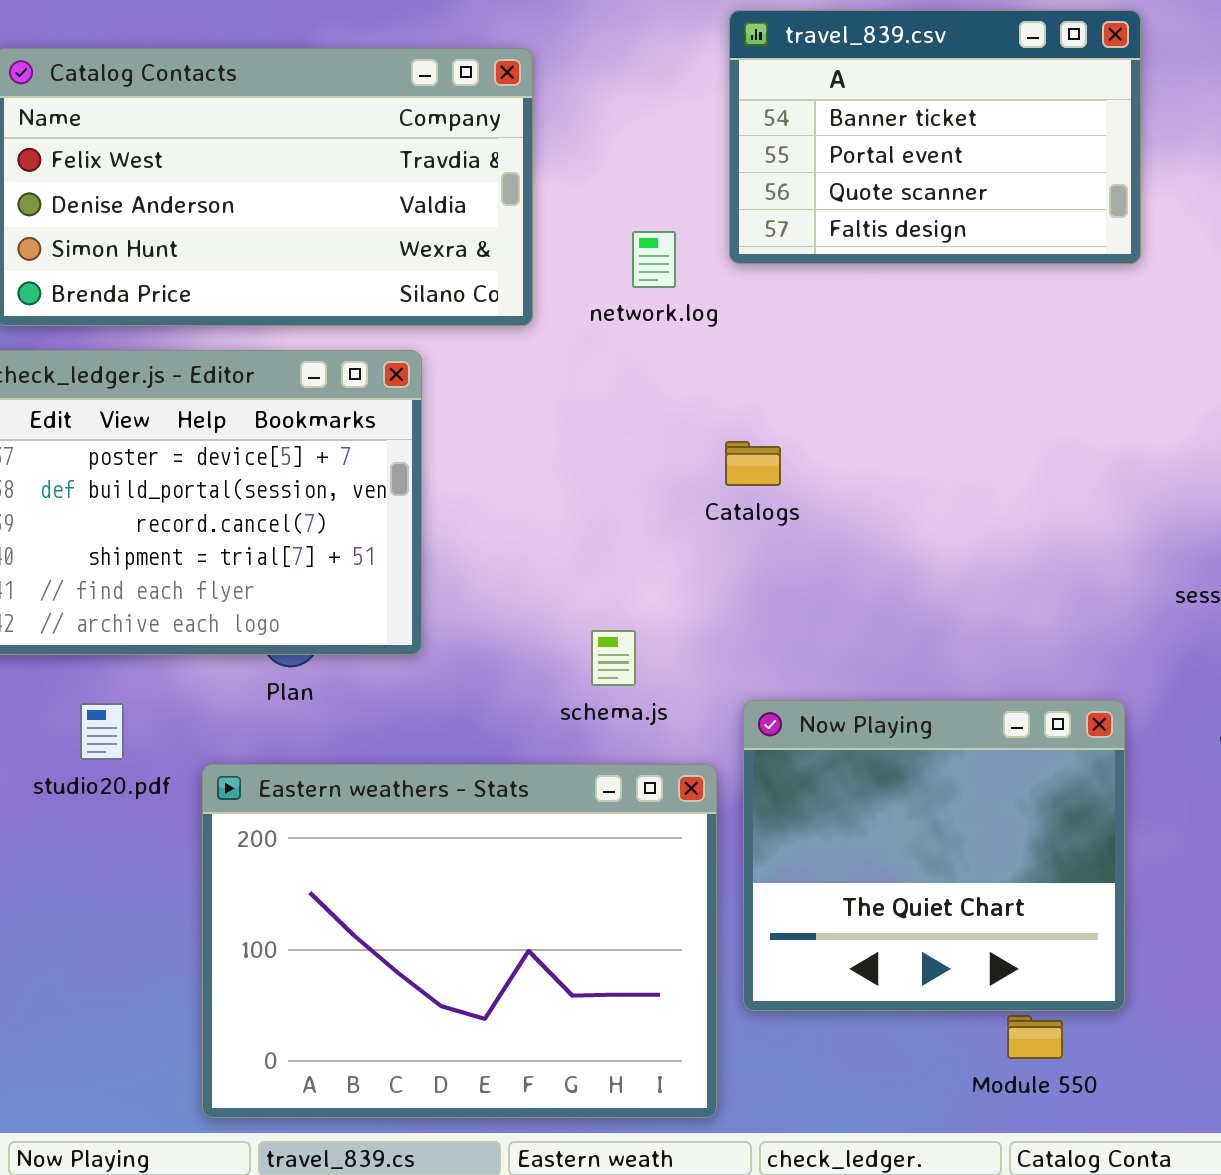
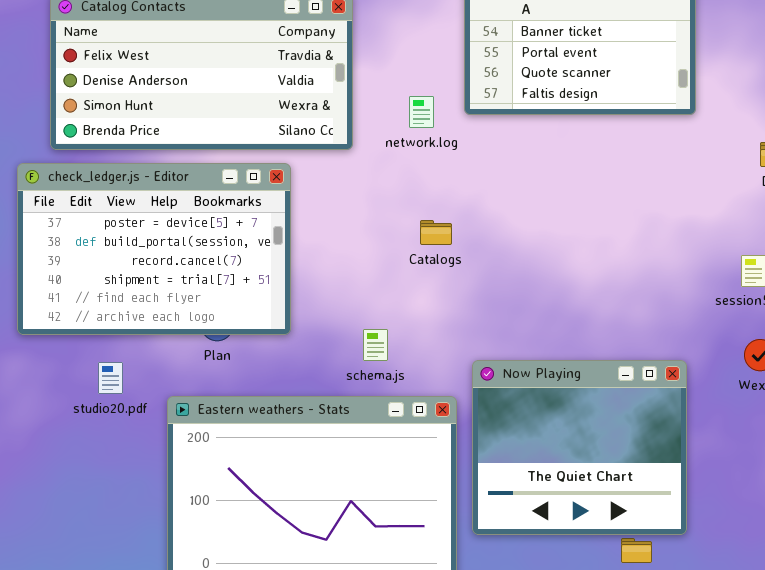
Catalogs: [725,441,781,486] -> [420,220,452,245], moved
schema.js: [591,630,636,686] -> [363,329,388,361], moved

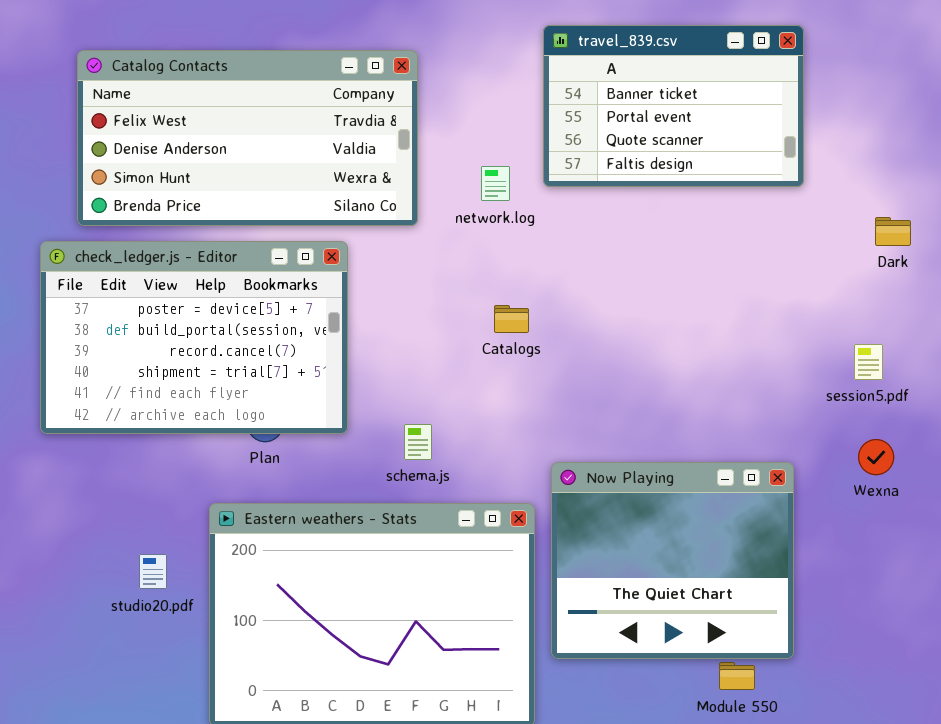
schema.js: [363,329,388,361] -> [404,424,432,460], moved
studio20.pdf: [98,362,123,394] -> [139,554,167,589], moved

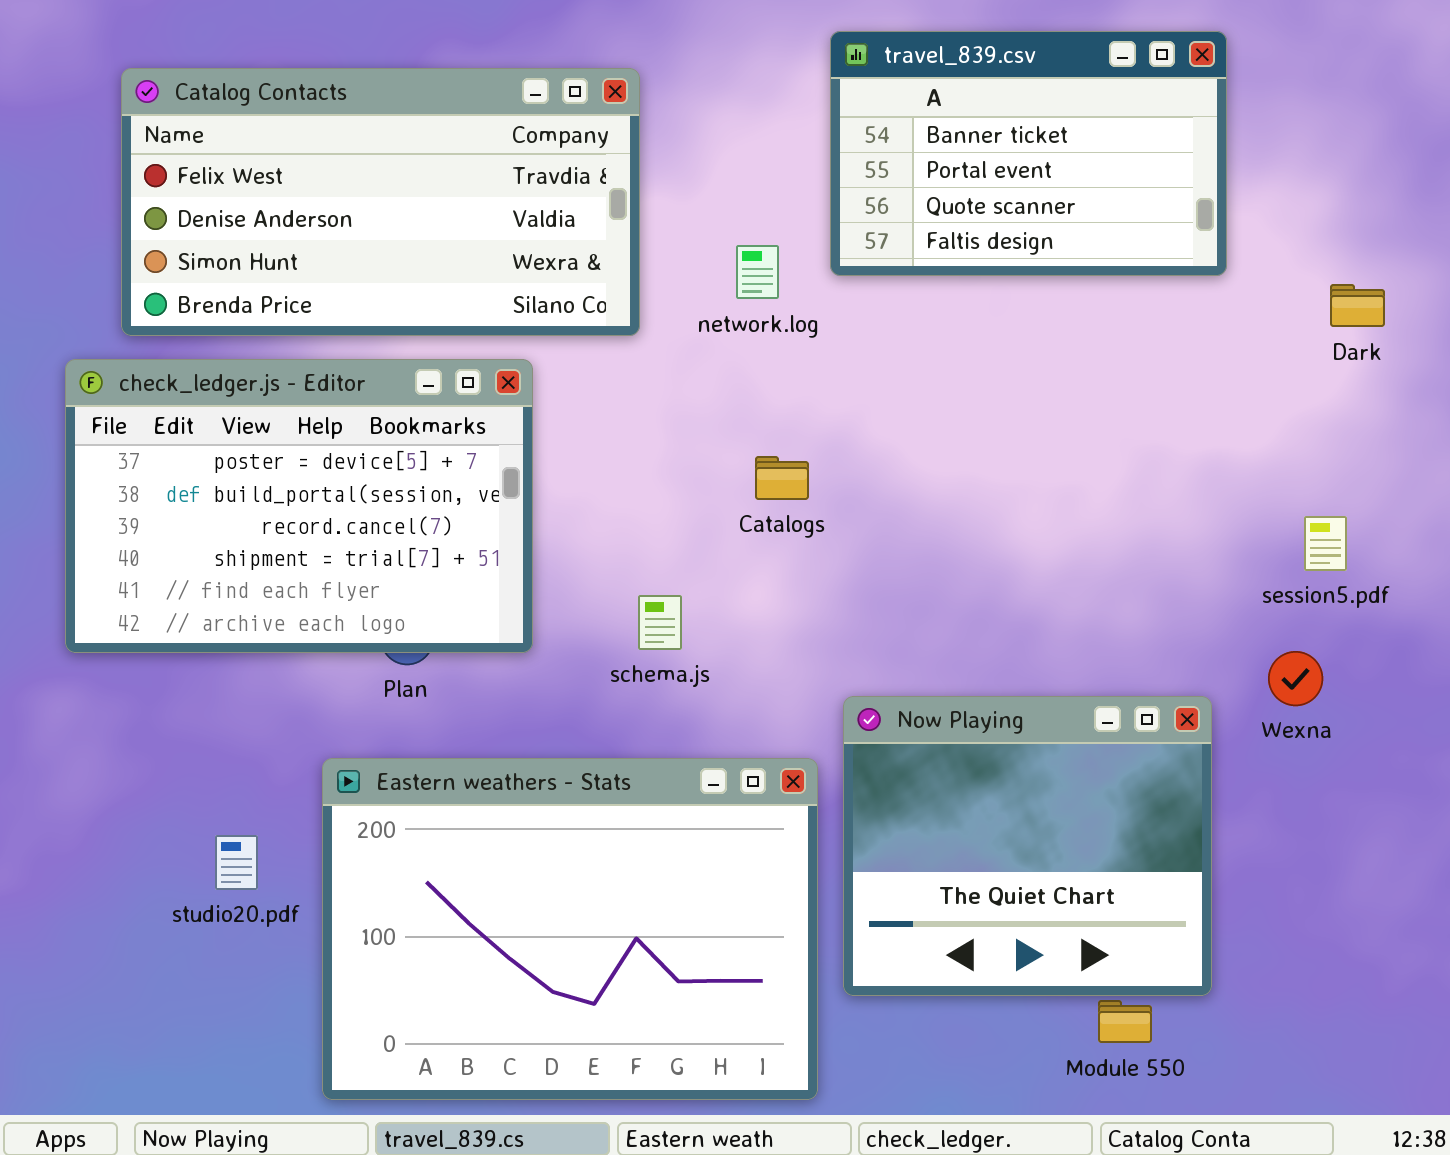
Dark: [875,217,911,246] -> [1330,284,1385,327], moved
schema.js: [404,424,432,460] -> [638,595,682,650], moved
Wexna: [858,439,894,475] -> [1268,651,1323,706], moved

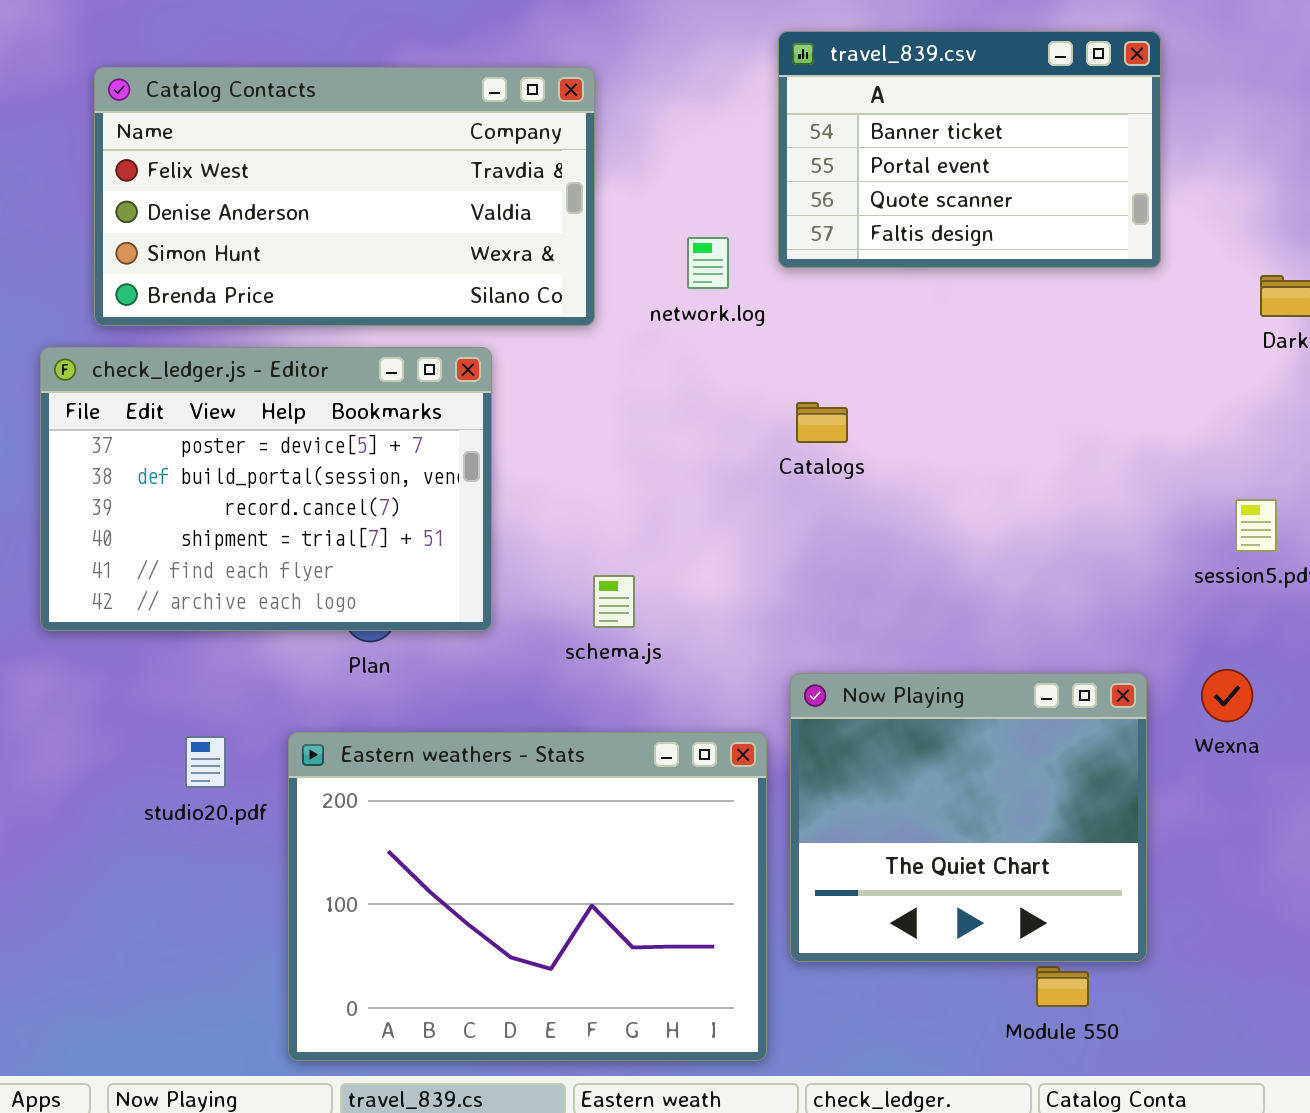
Catalogs: [755,456,809,500] -> [796,402,848,443], moved
Wexna: [1268,651,1323,706] -> [1201,669,1253,722], moved
studio20.pdf: [215,835,258,890] -> [185,736,226,788], moved

